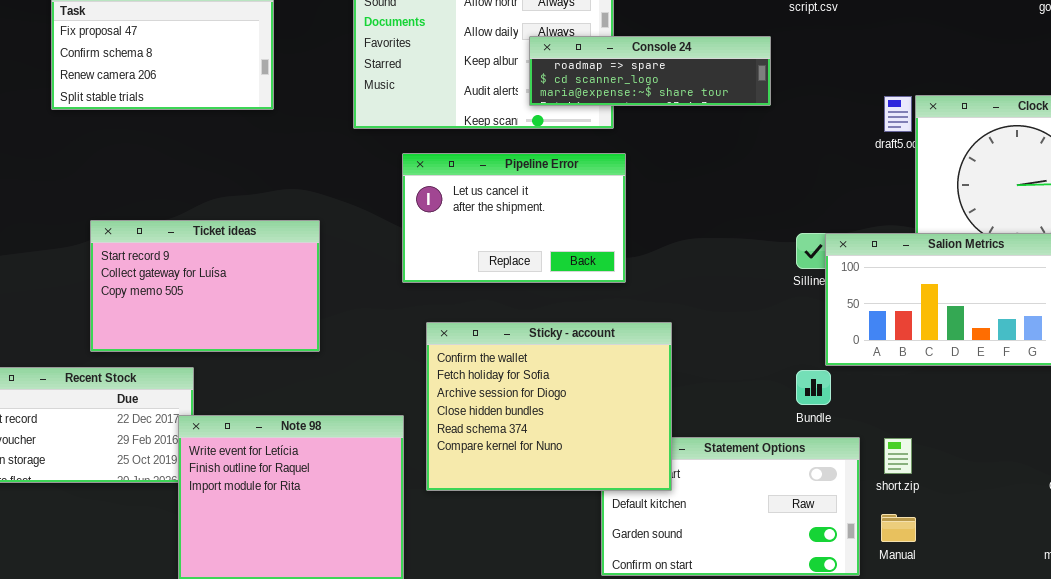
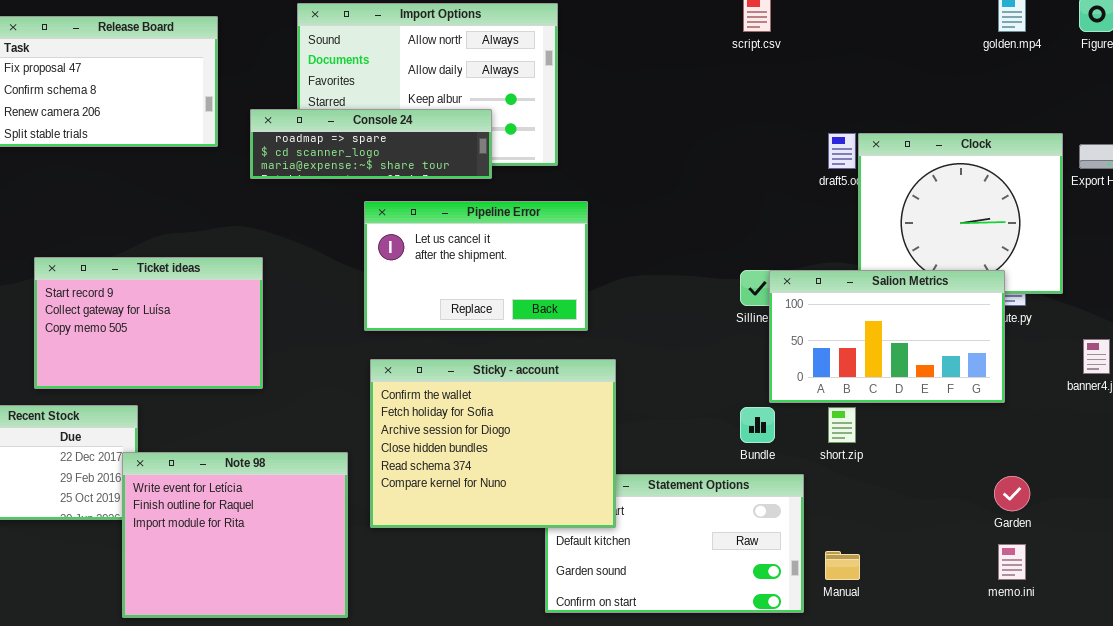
Console 24: [529,36,771,106] -> [250,109,492,179], moved
Pipeline Error: [402,153,626,283] -> [364,201,588,331], moved
short.zip: [884,438,912,474] -> [828,407,856,443], moved

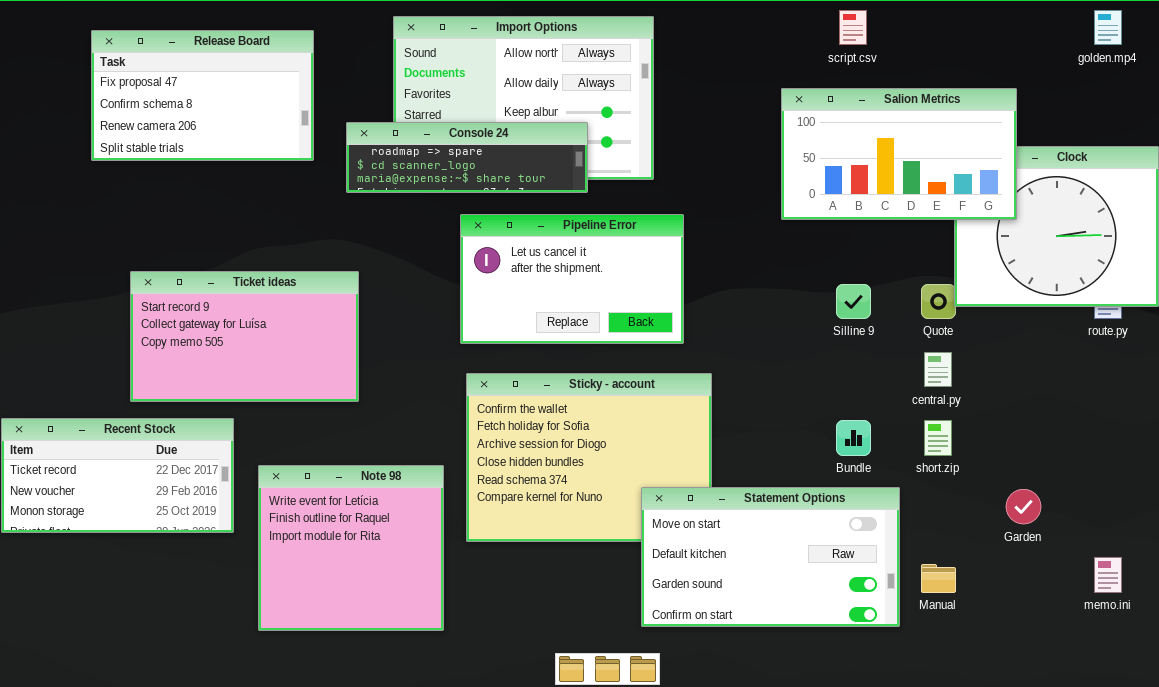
Salion Metrics: [769,270,1005,403] -> [781,88,1017,220], moved
Note 98: [122,452,348,618] -> [258,465,444,631], resized
Statement Options: [545,474,804,613] -> [641,487,900,627], raised
Garden: [994,476,1030,511] -> [1006,489,1041,524], moved

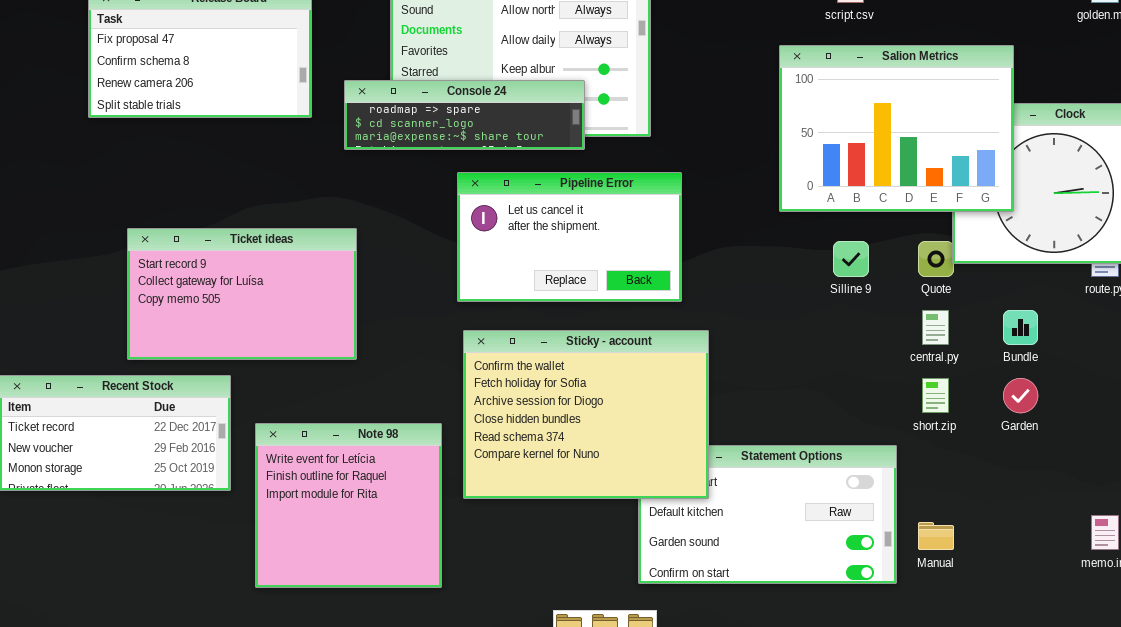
Salion Metrics: [781,88,1017,220] -> [779,45,1014,212], resized
Sticky - account: [466,373,712,542] -> [463,330,709,499], raised
Bundle: [836,420,871,456] -> [1003,310,1038,345], moved
Garden: [1006,489,1041,524] -> [1003,378,1038,413], moved

